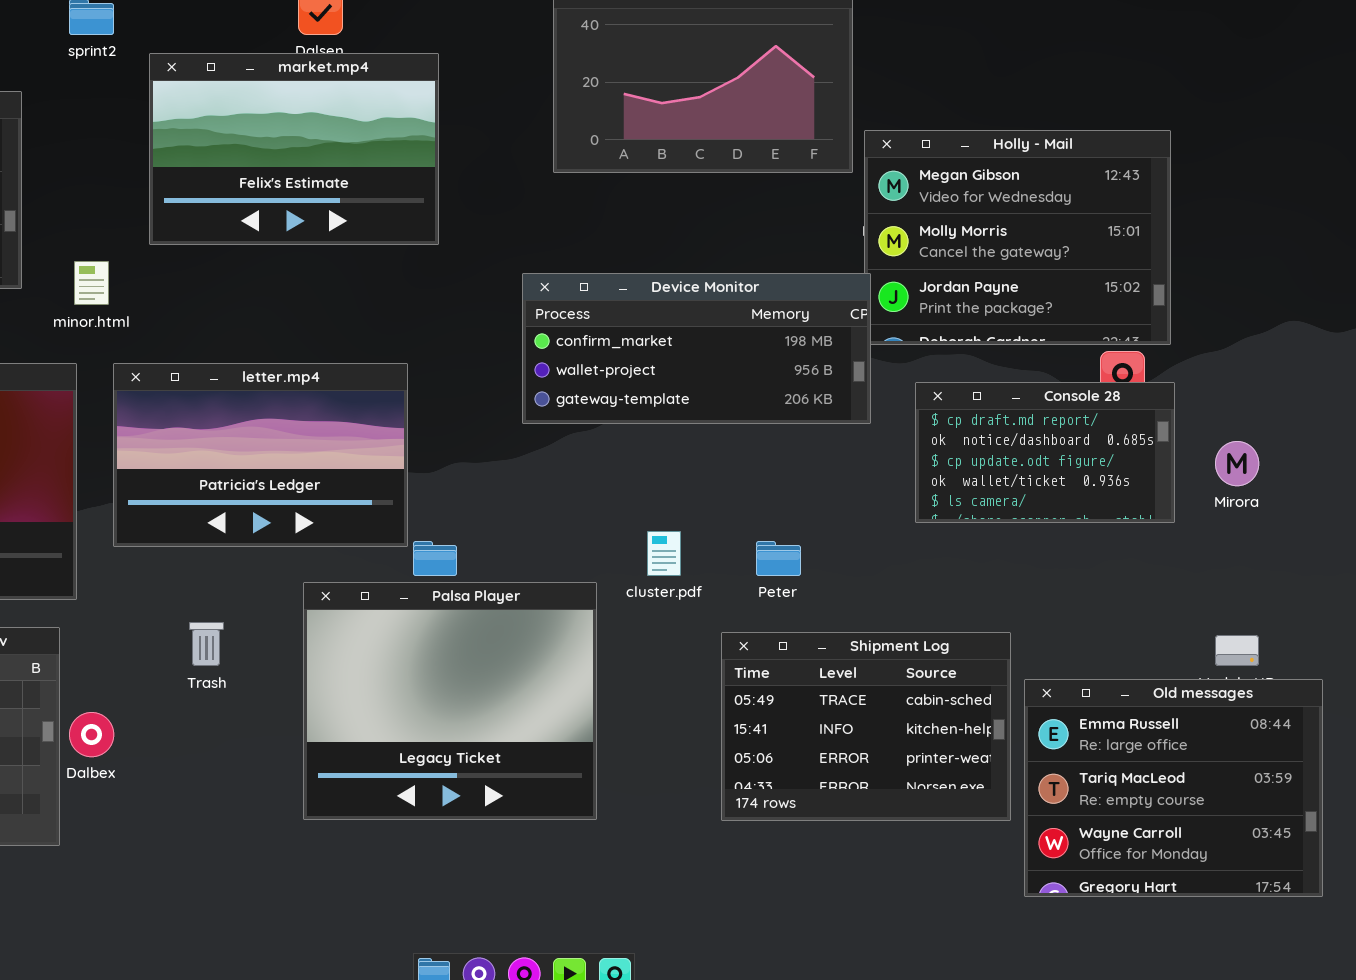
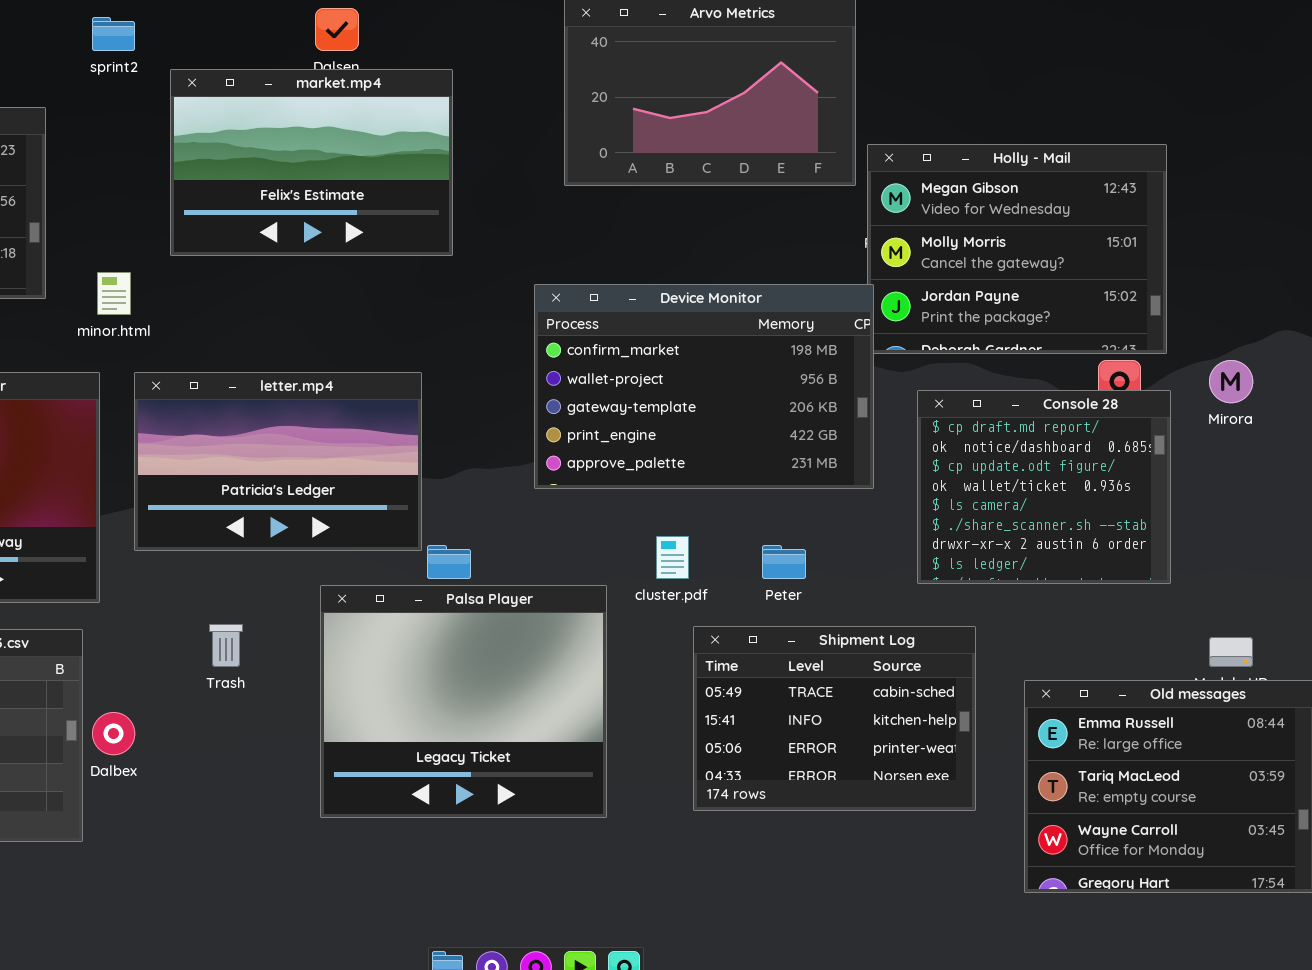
Device Monitor: [522,273,871,424] -> [534,284,874,489], resized
Console 28: [915,382,1175,523] -> [917,390,1171,584], resized
Mirora: [1215,441,1259,486] -> [1209,360,1253,403], moved
Shipment Log: [721,632,1011,821] -> [693,626,976,811], moved

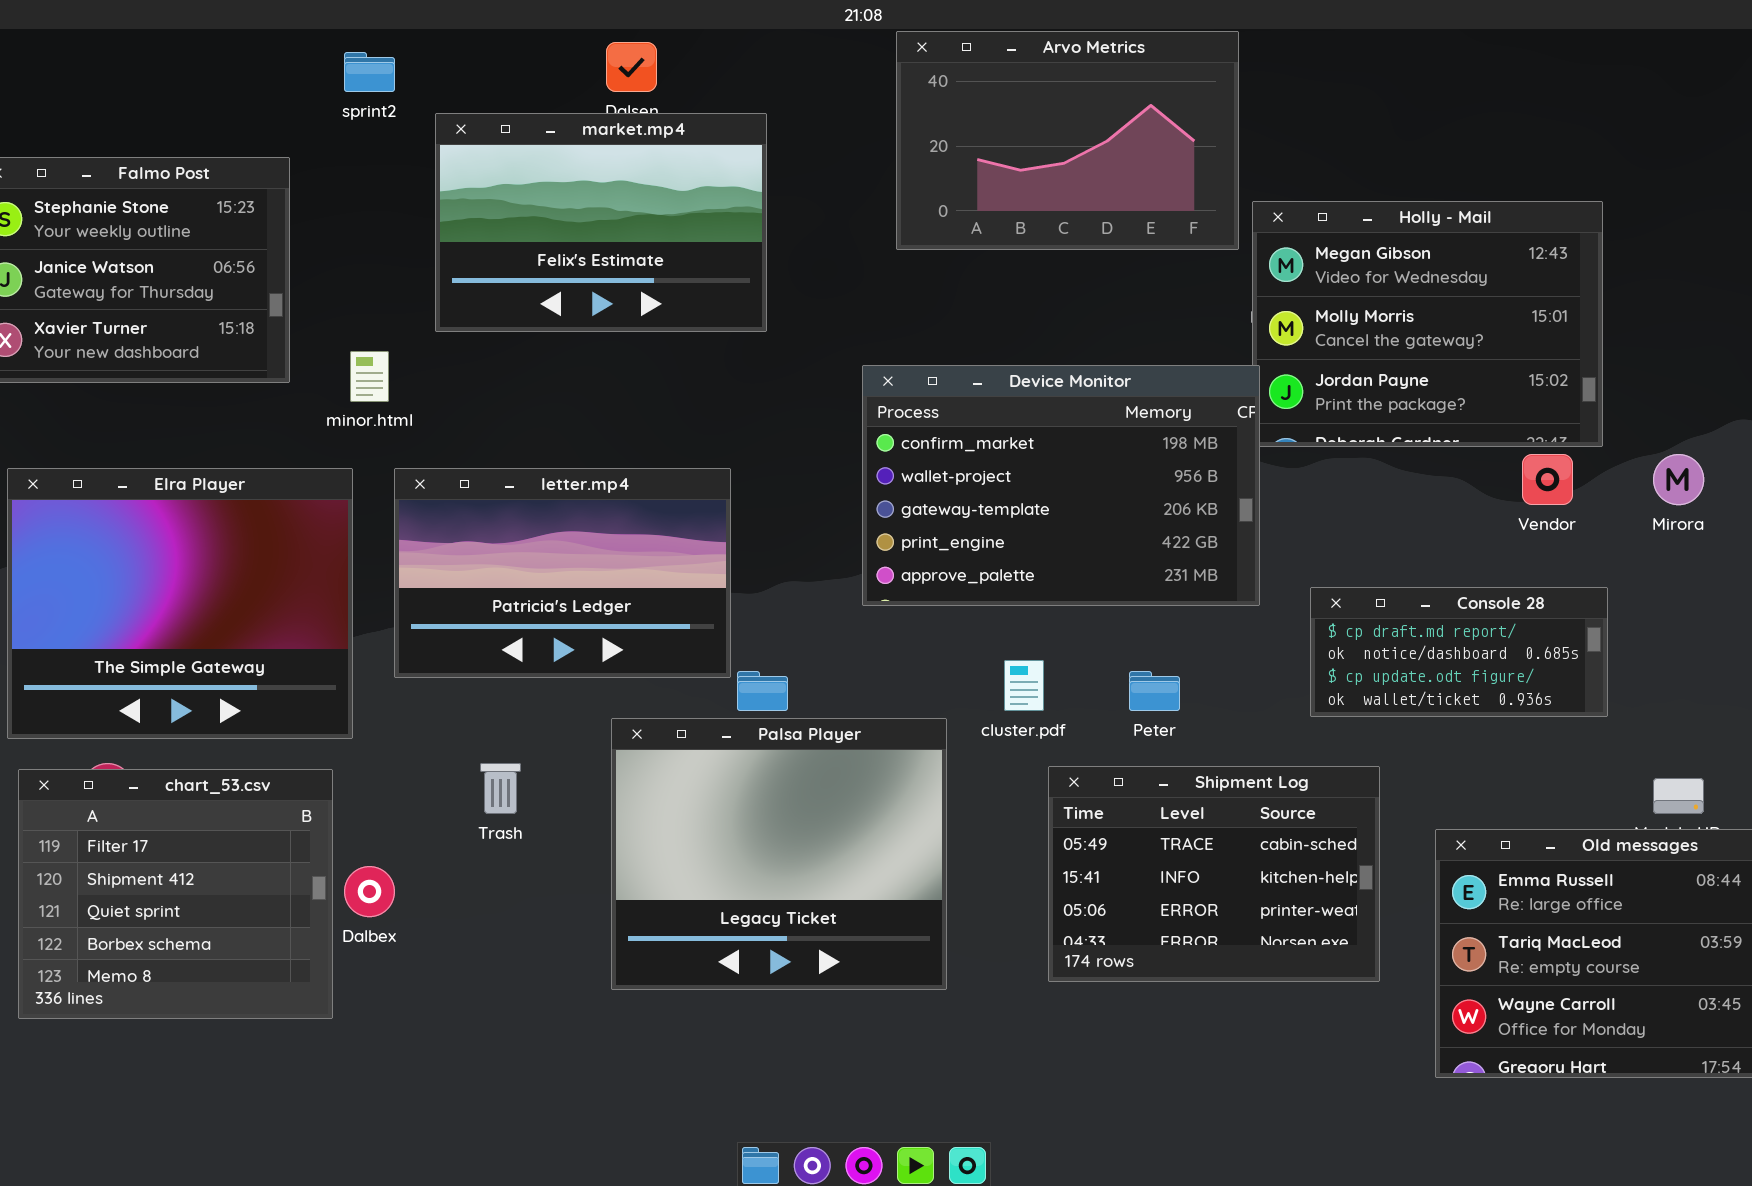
Console 28: [917,390,1171,584] -> [1310,587,1608,717], resized

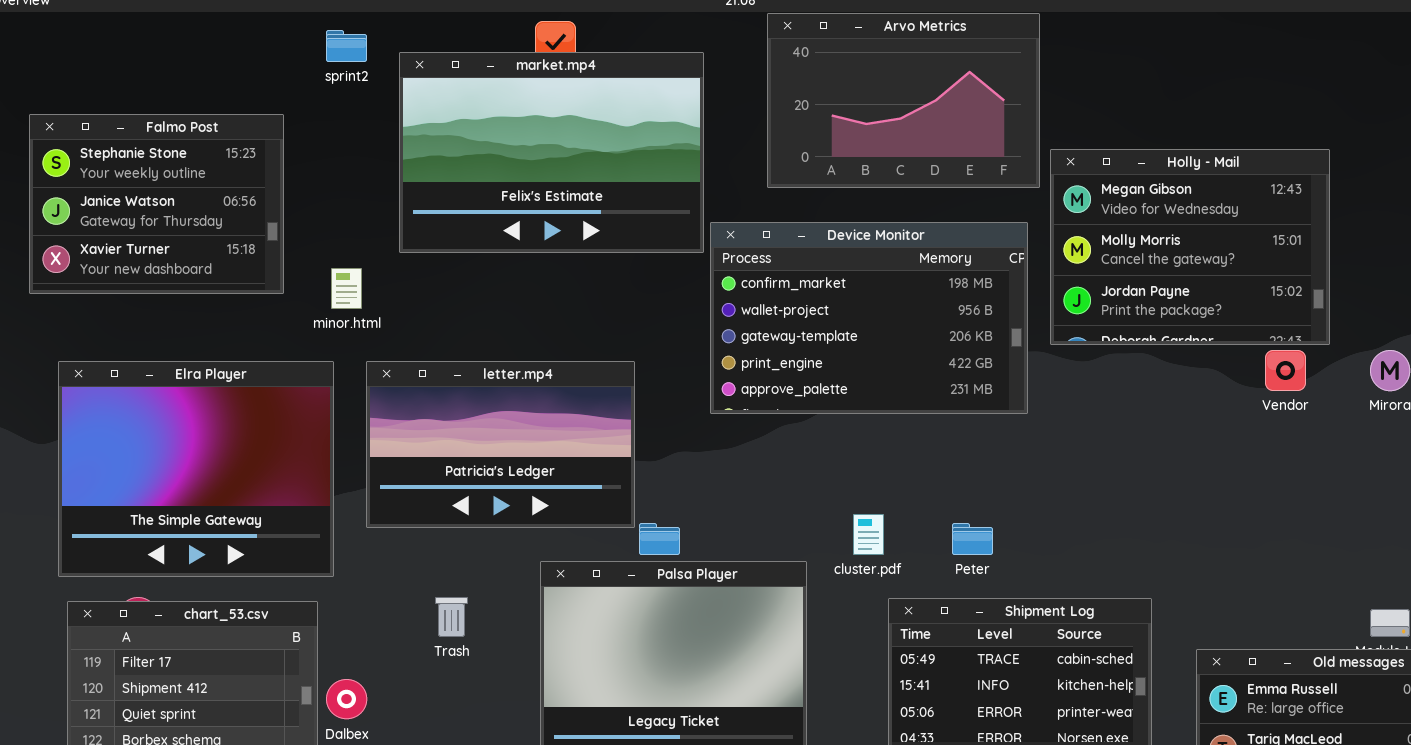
market.mp4: [435,113,767,332] -> [399,52,704,253], resized
Device Monitor: [862,365,1260,606] -> [710,222,1028,414], moved
Console 28: [1310,587,1608,717] -> none, closed

